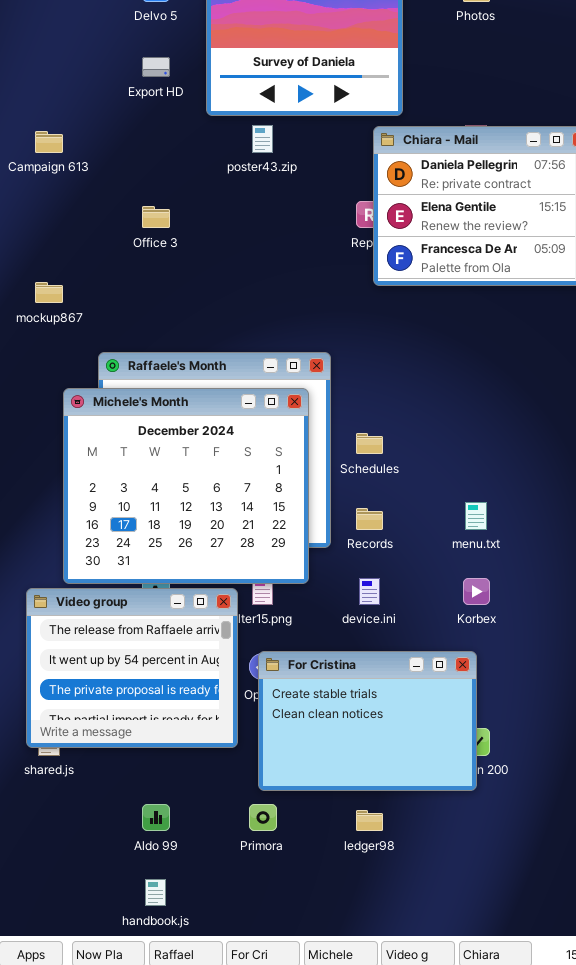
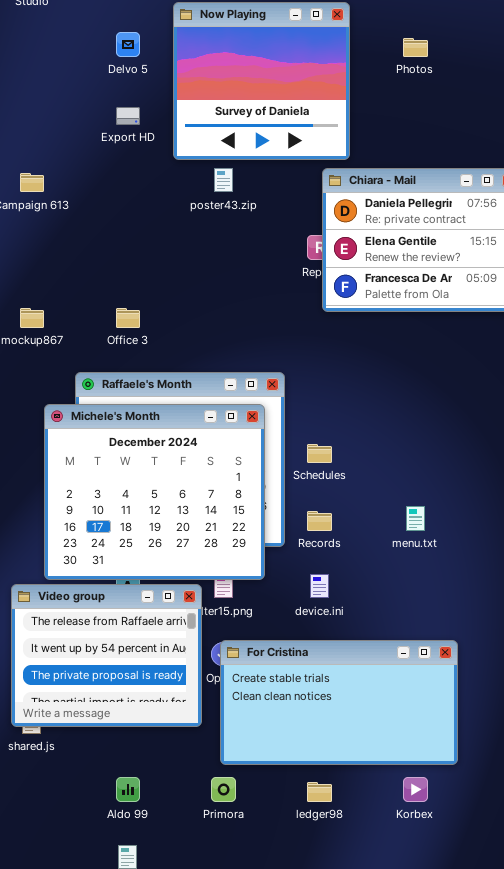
Office 3: [142,206,170,228] -> [116,308,140,328], moved
Korbex: [463,578,490,605] -> [403,777,428,802], moved
For Cristina: [258,651,477,791] -> [220,640,458,765], resized

